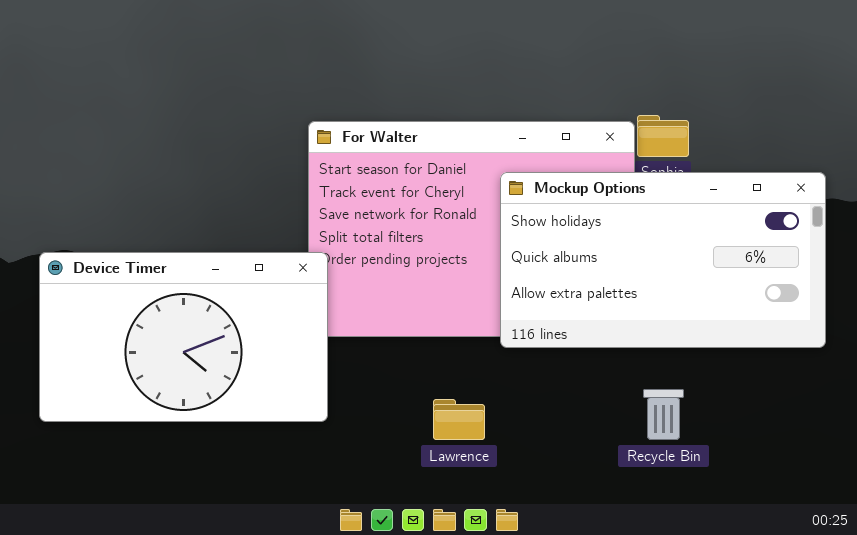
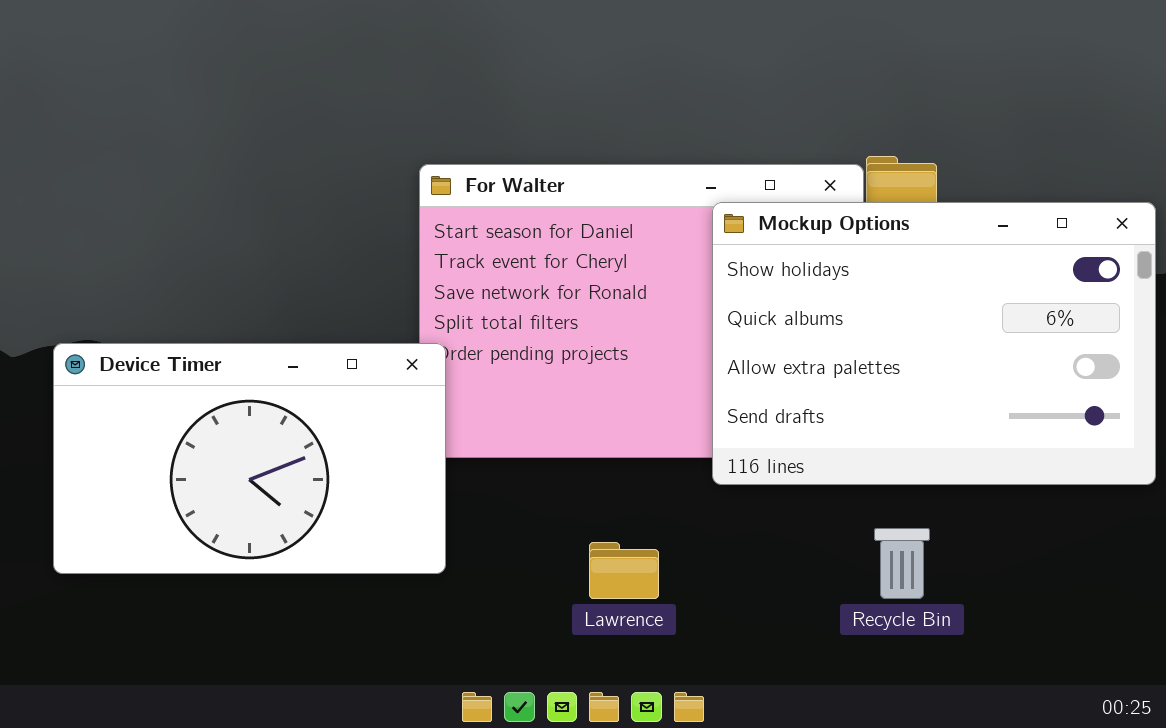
Mockup Options: [500,172,826,348] -> [712,202,1156,485], moved, resized

